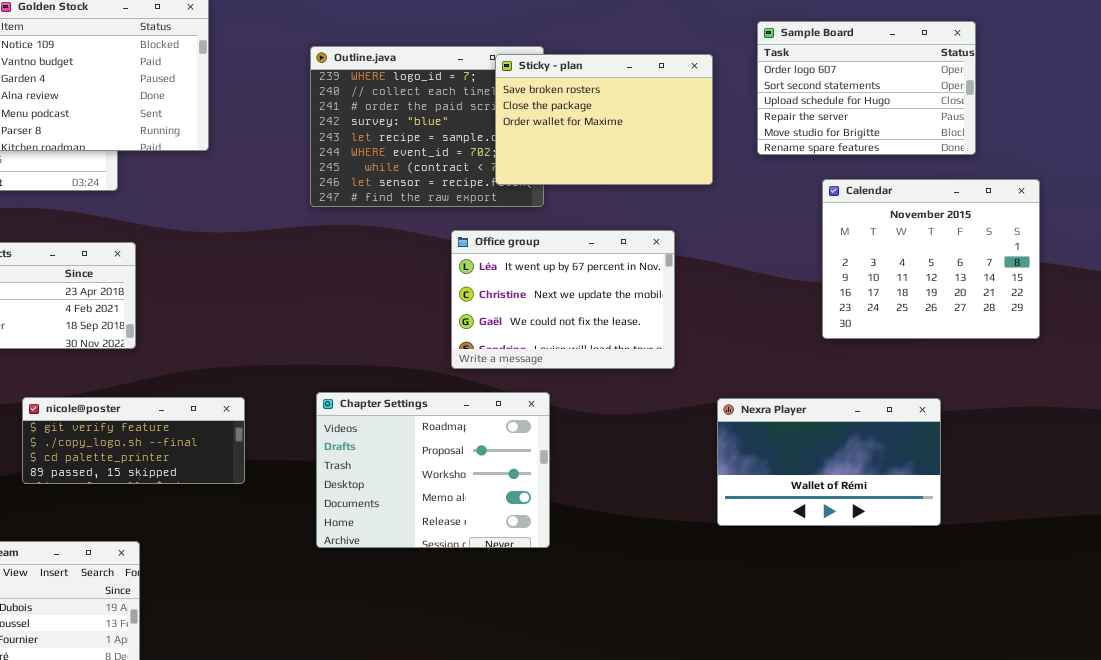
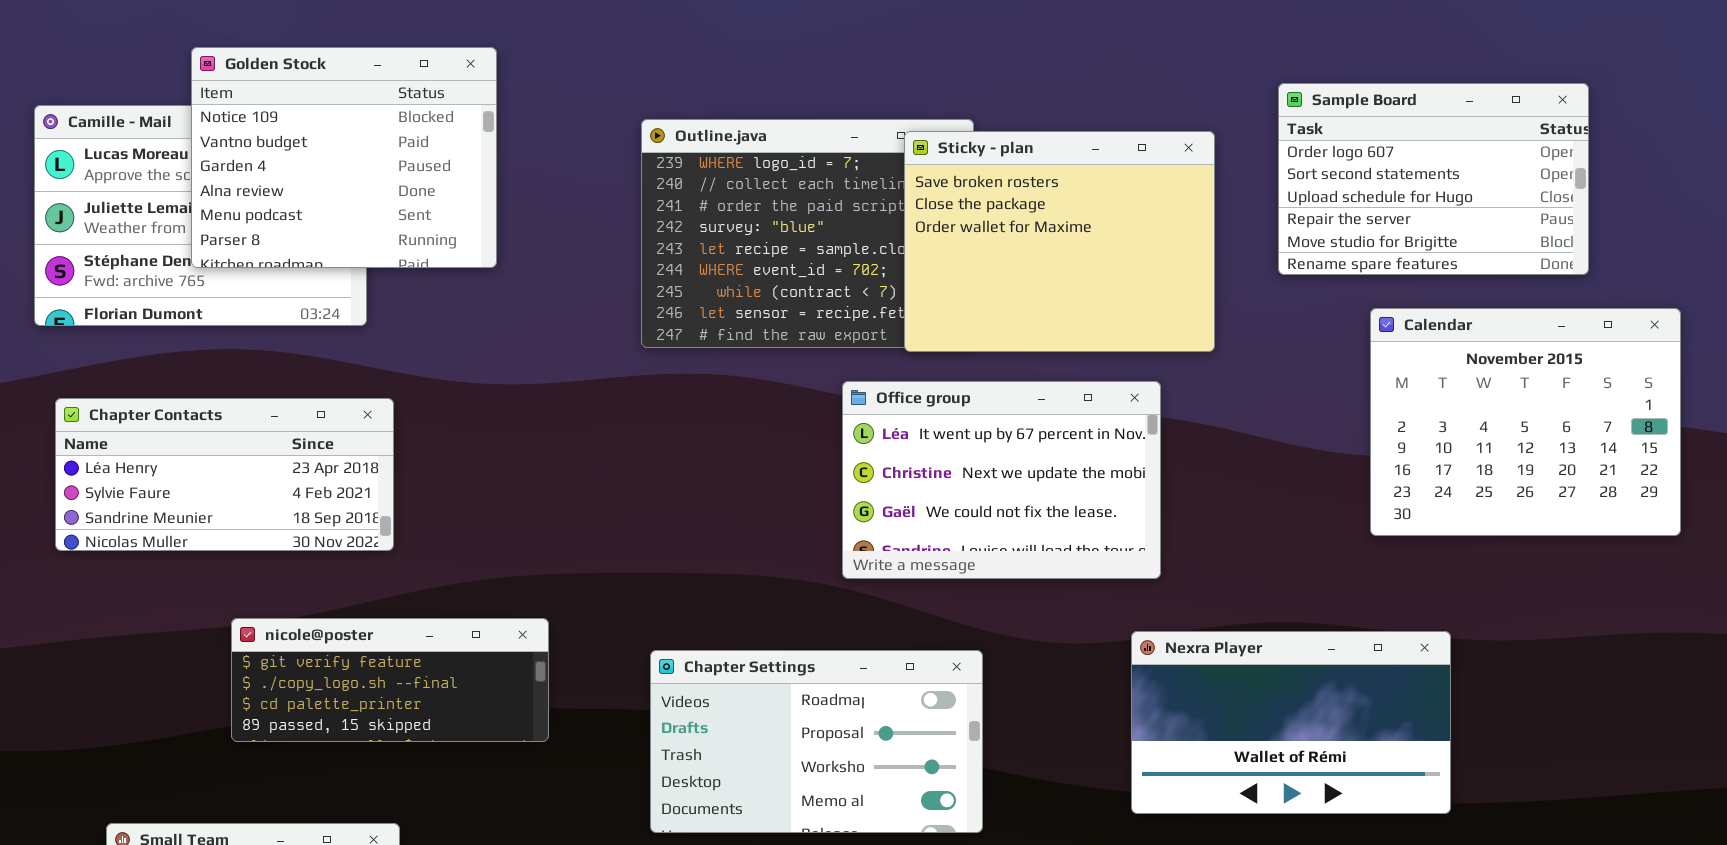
Sticky - plan: [495,54,713,185] -> [904,131,1215,352], resized
Chapter Settings: [316,392,550,548] -> [650,650,983,833], resized
Nexra Player: [717,398,941,526] -> [1131,631,1451,814], moved

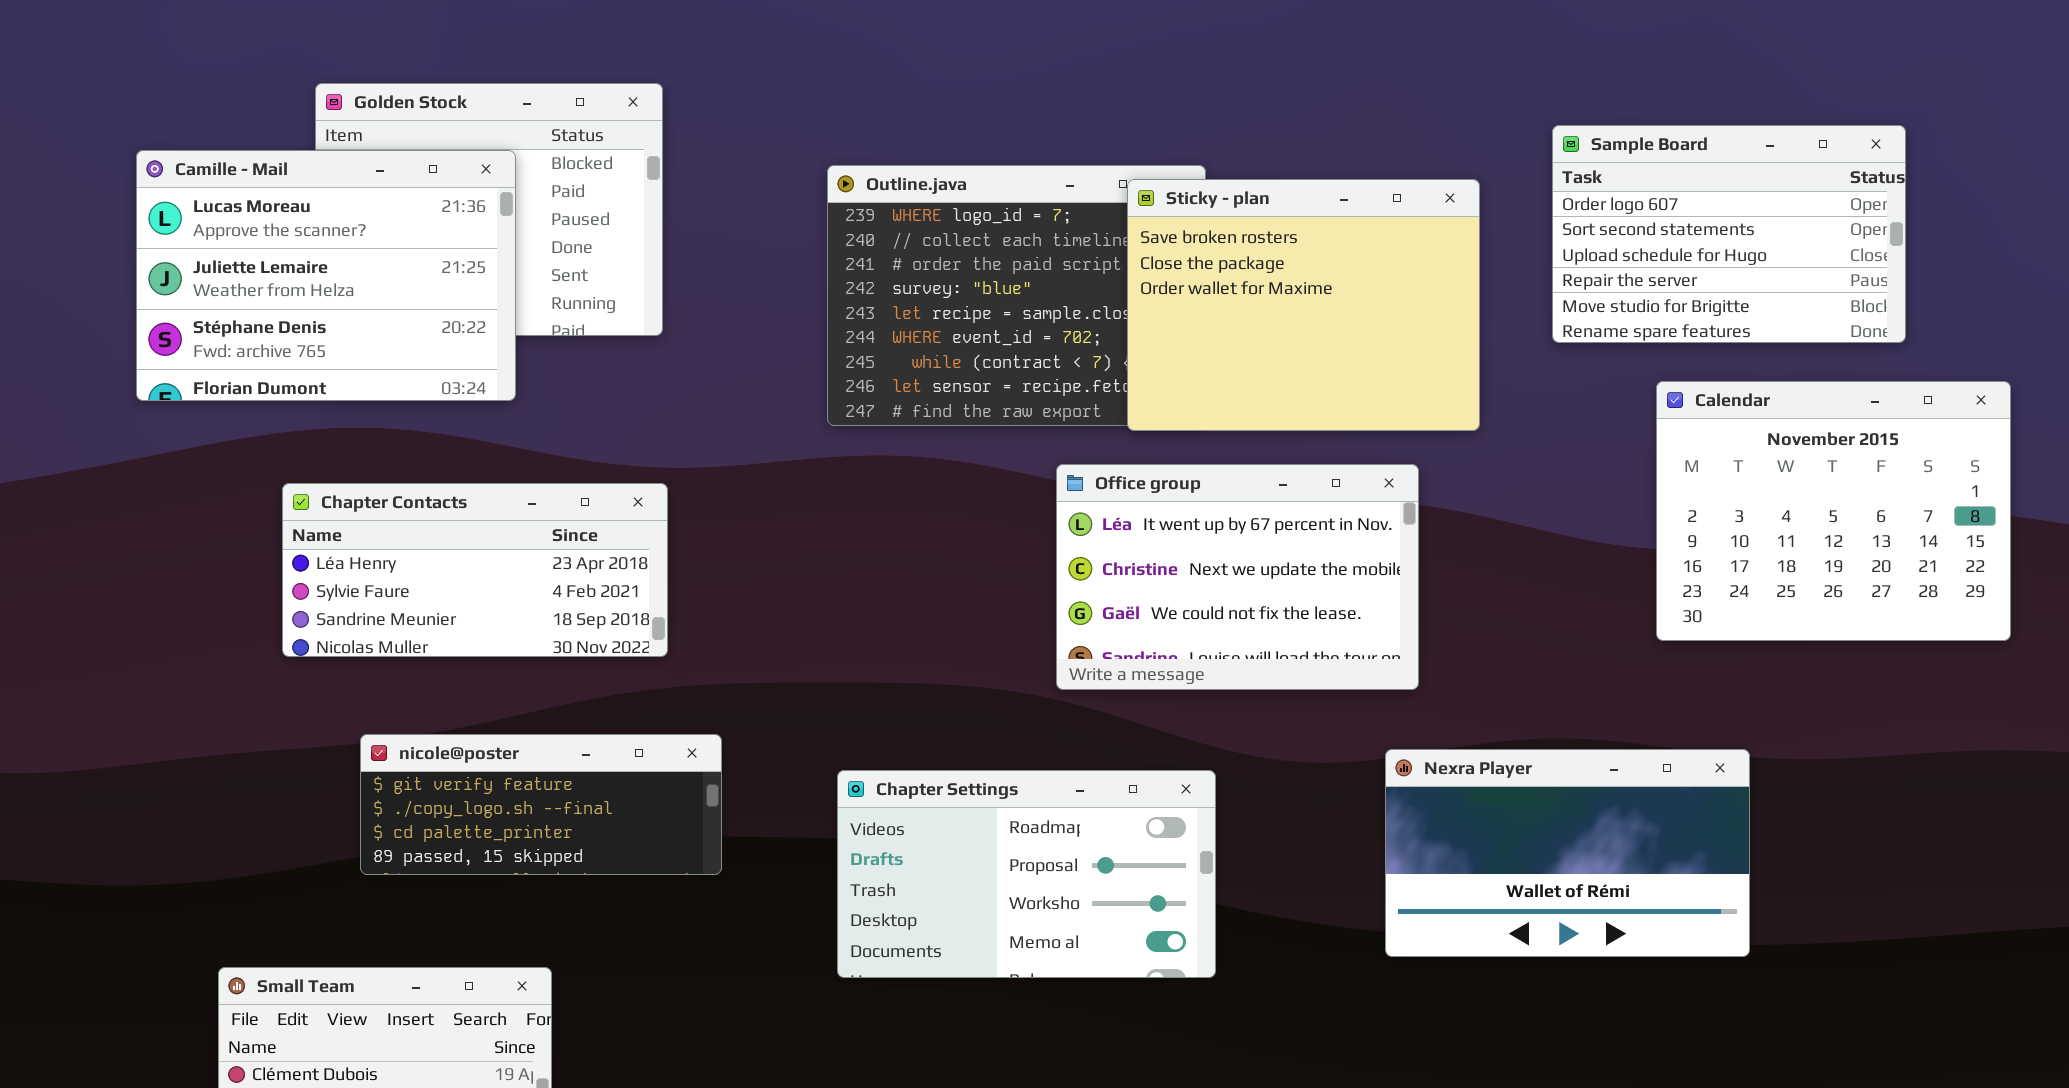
Camille - Mail: [34,105,367,326] -> [136,150,516,401], raised
Chapter Contacts: [55,398,394,551] -> [282,483,668,657], moved

